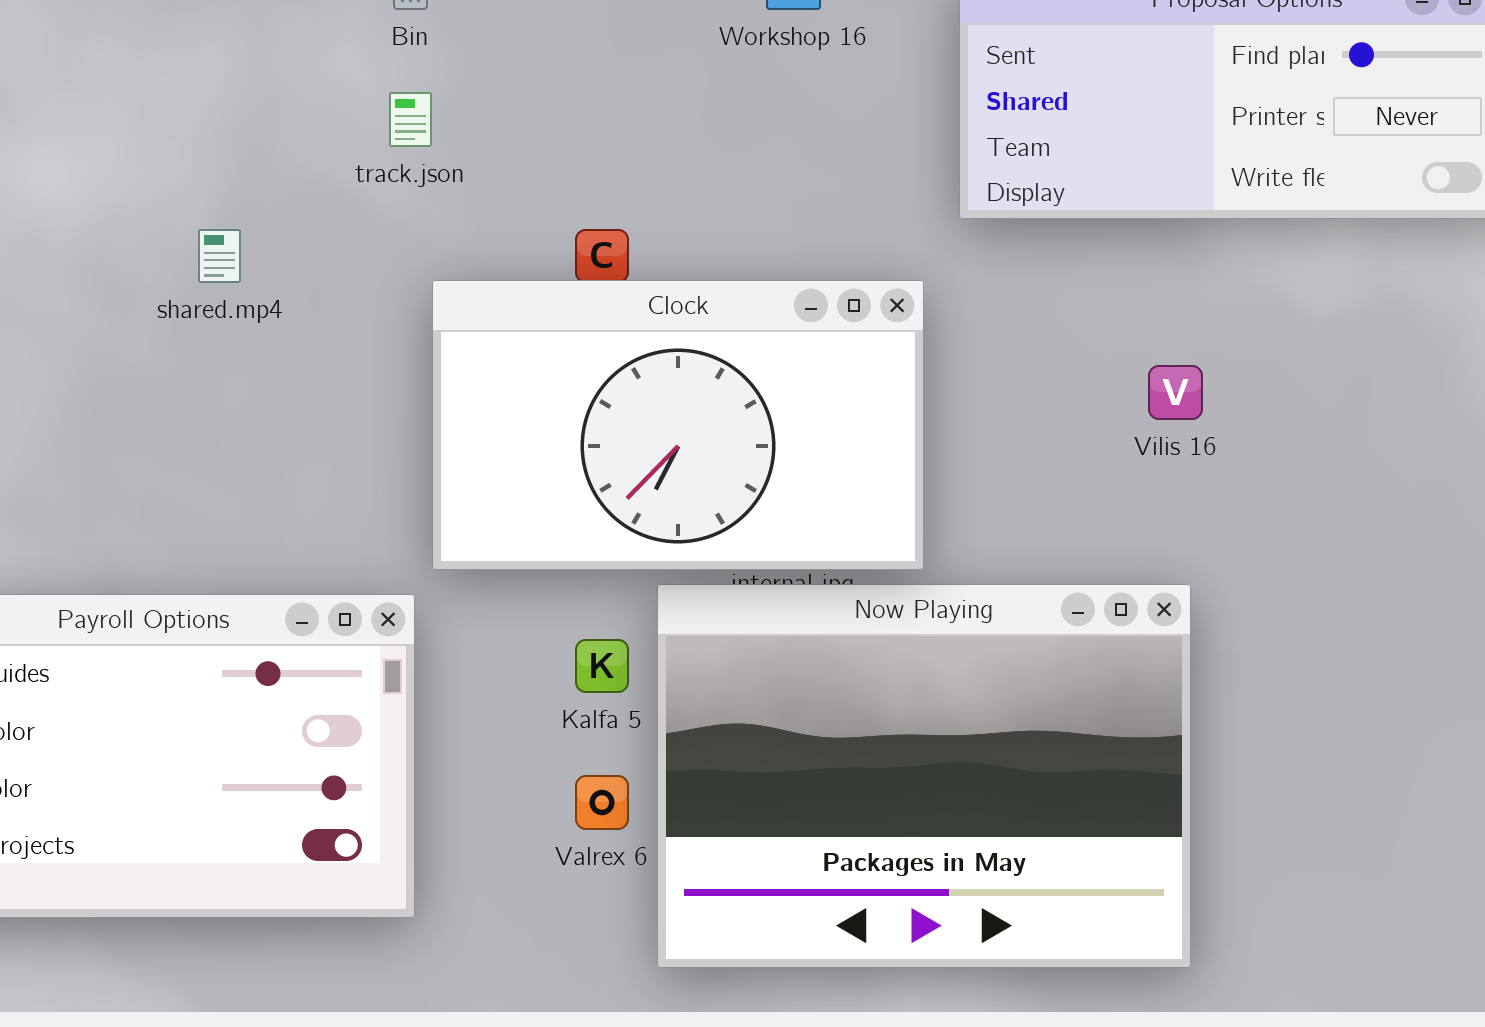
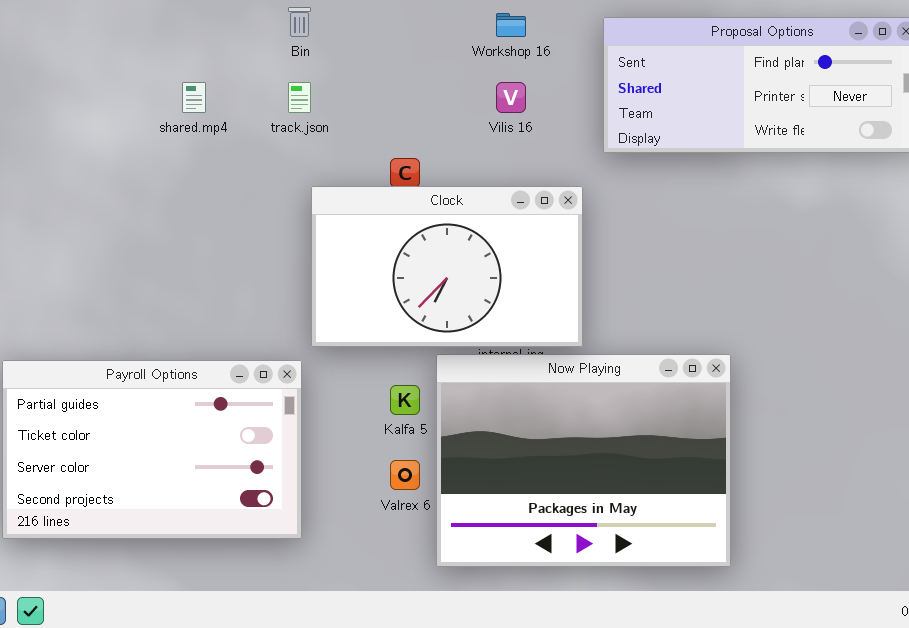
shared.mp4: [198,229,241,283] -> [182,82,206,113], moved
Vilis 16: [1148,365,1203,420] -> [496,82,526,113], moved

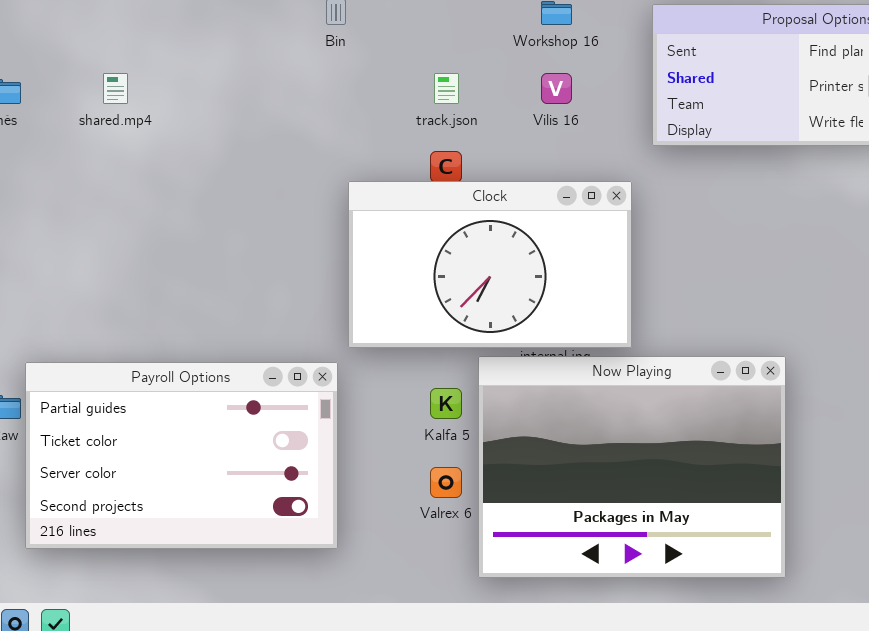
shared.mp4: [182,82,206,113] -> [103,73,128,104], moved
track.json: [288,82,311,113] -> [434,73,459,104], moved

